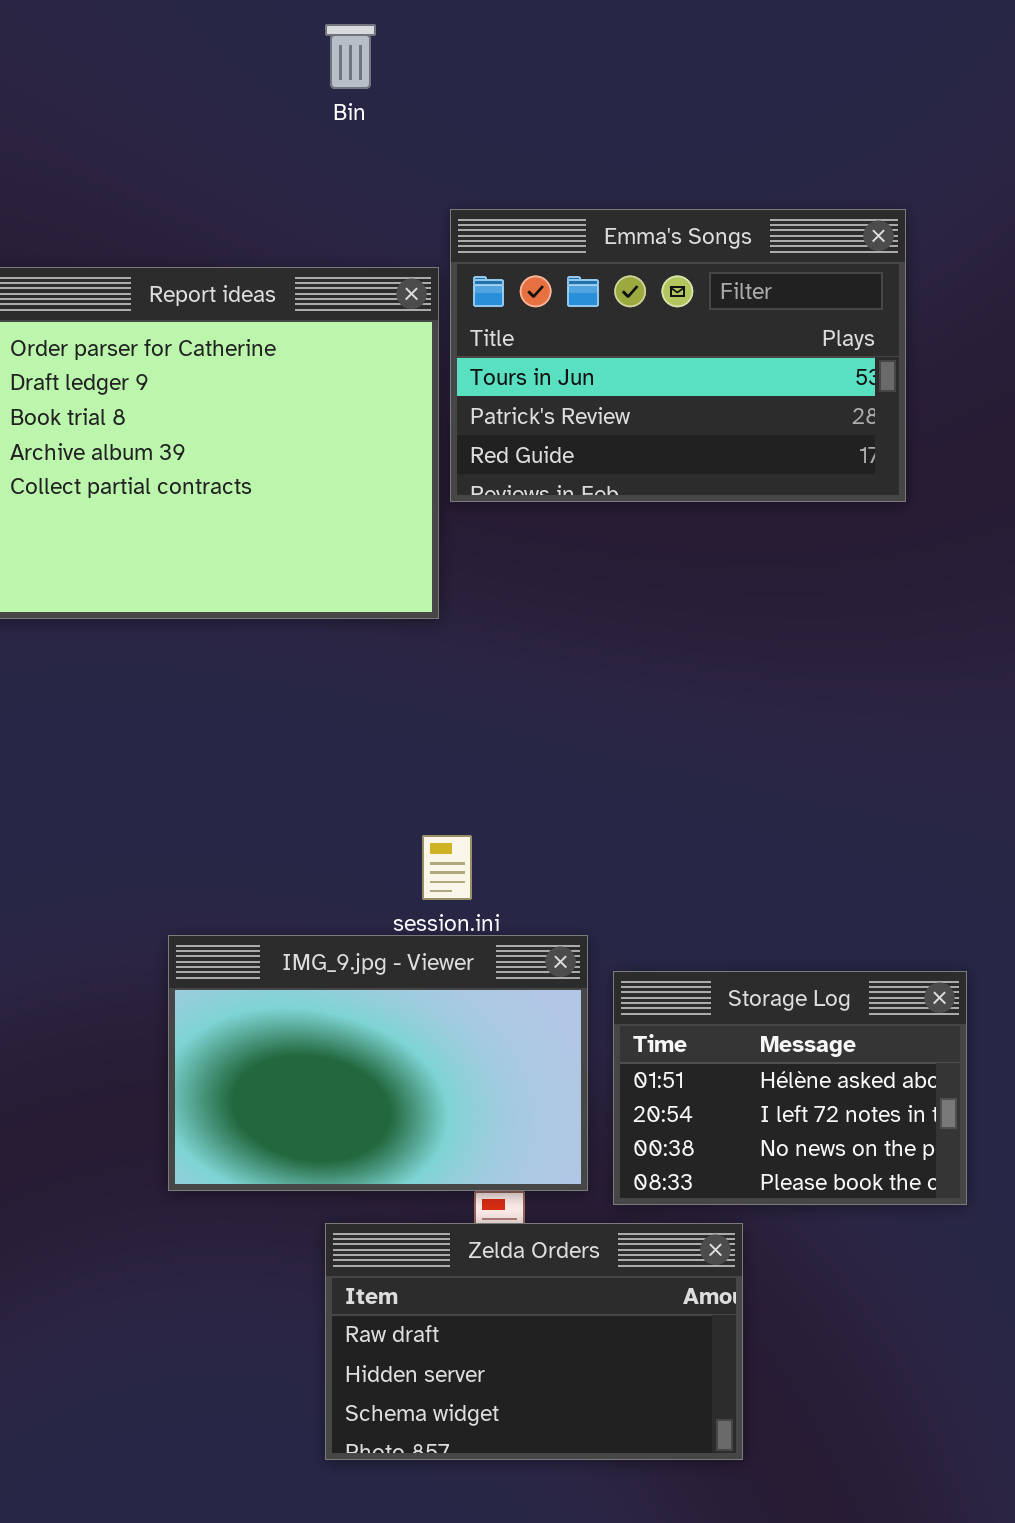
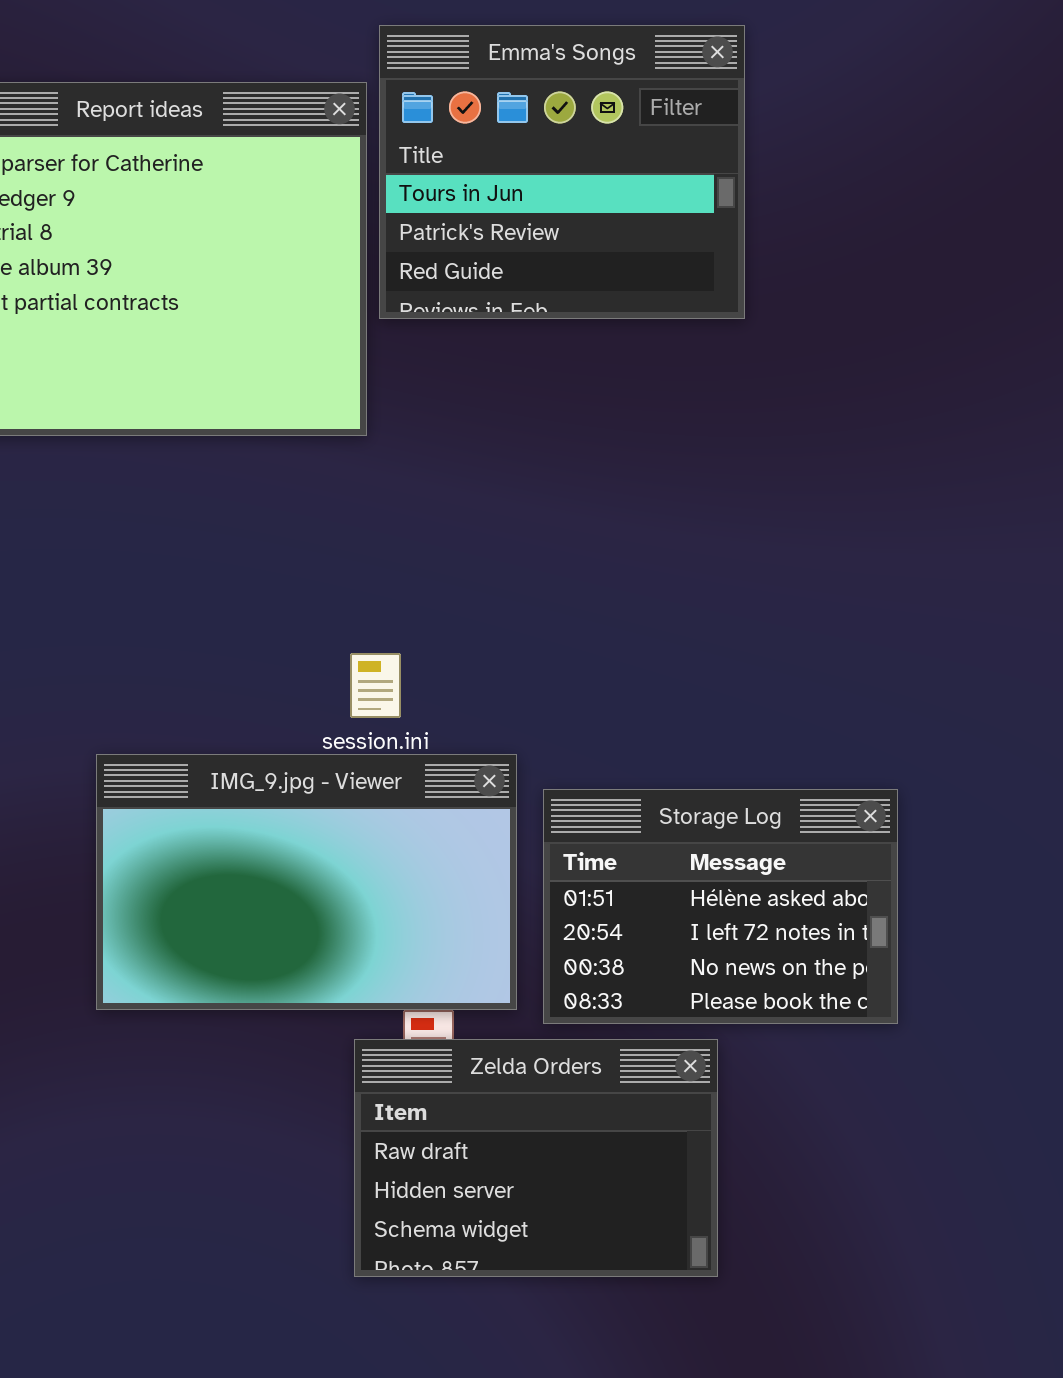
Emma's Songs: [450,209,906,502] -> [379,25,745,319], resized
Zelda Orders: [325,1223,743,1460] -> [354,1039,718,1277], moved, resized

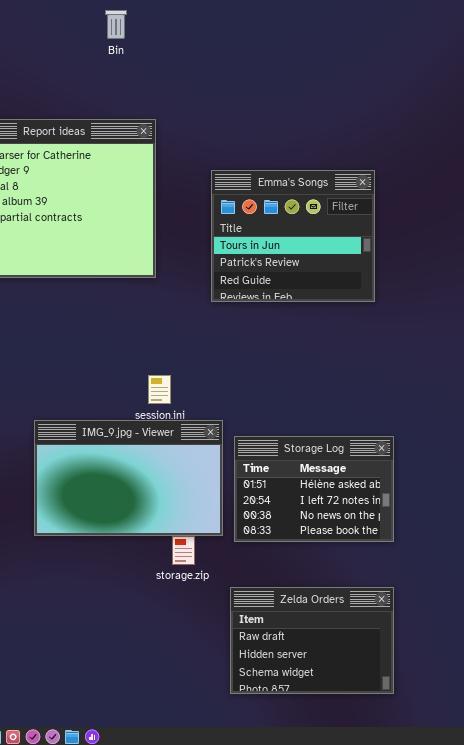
Emma's Songs: [379,25,745,319] -> [211,170,375,302], moved
Zelda Orders: [354,1039,718,1277] -> [230,587,394,694], moved

